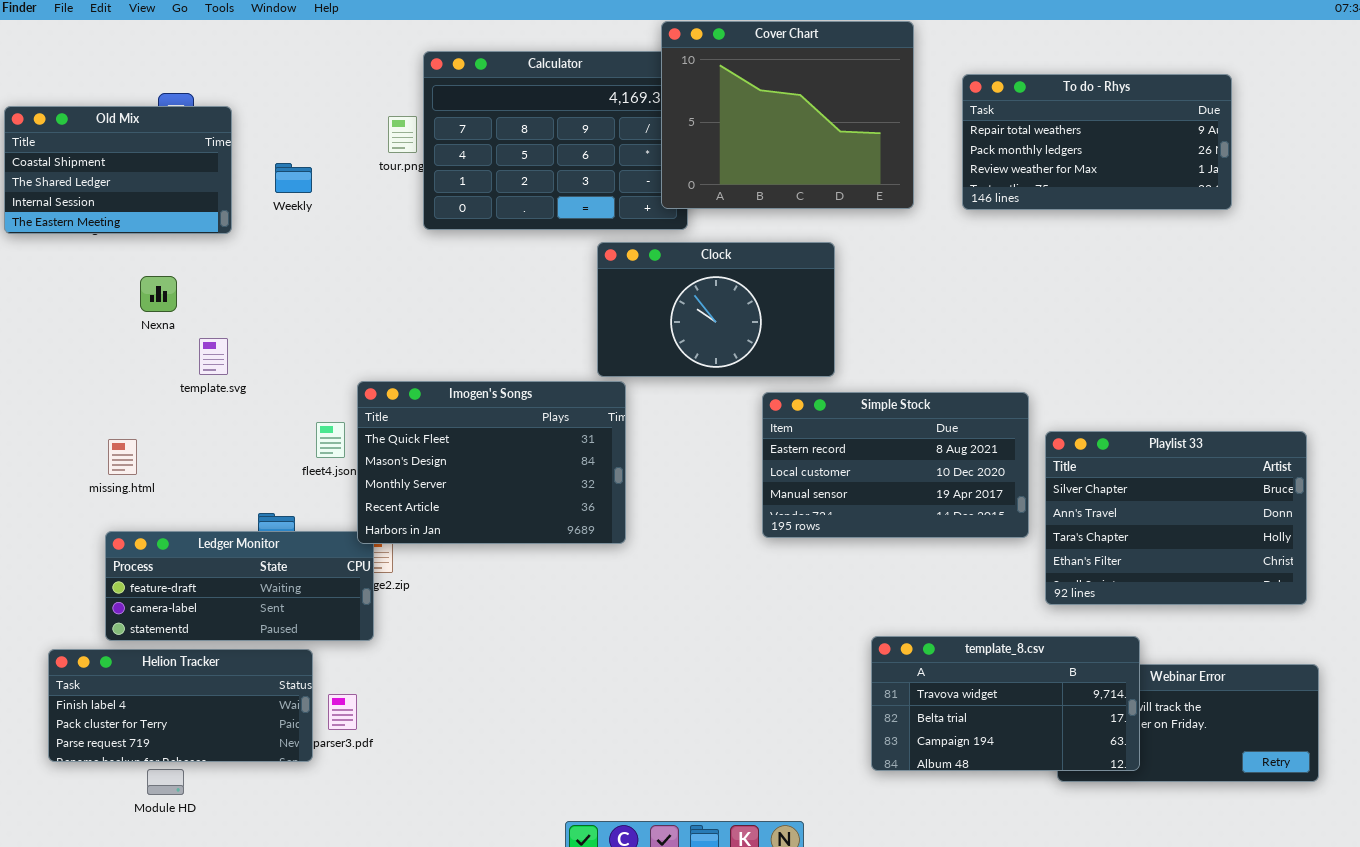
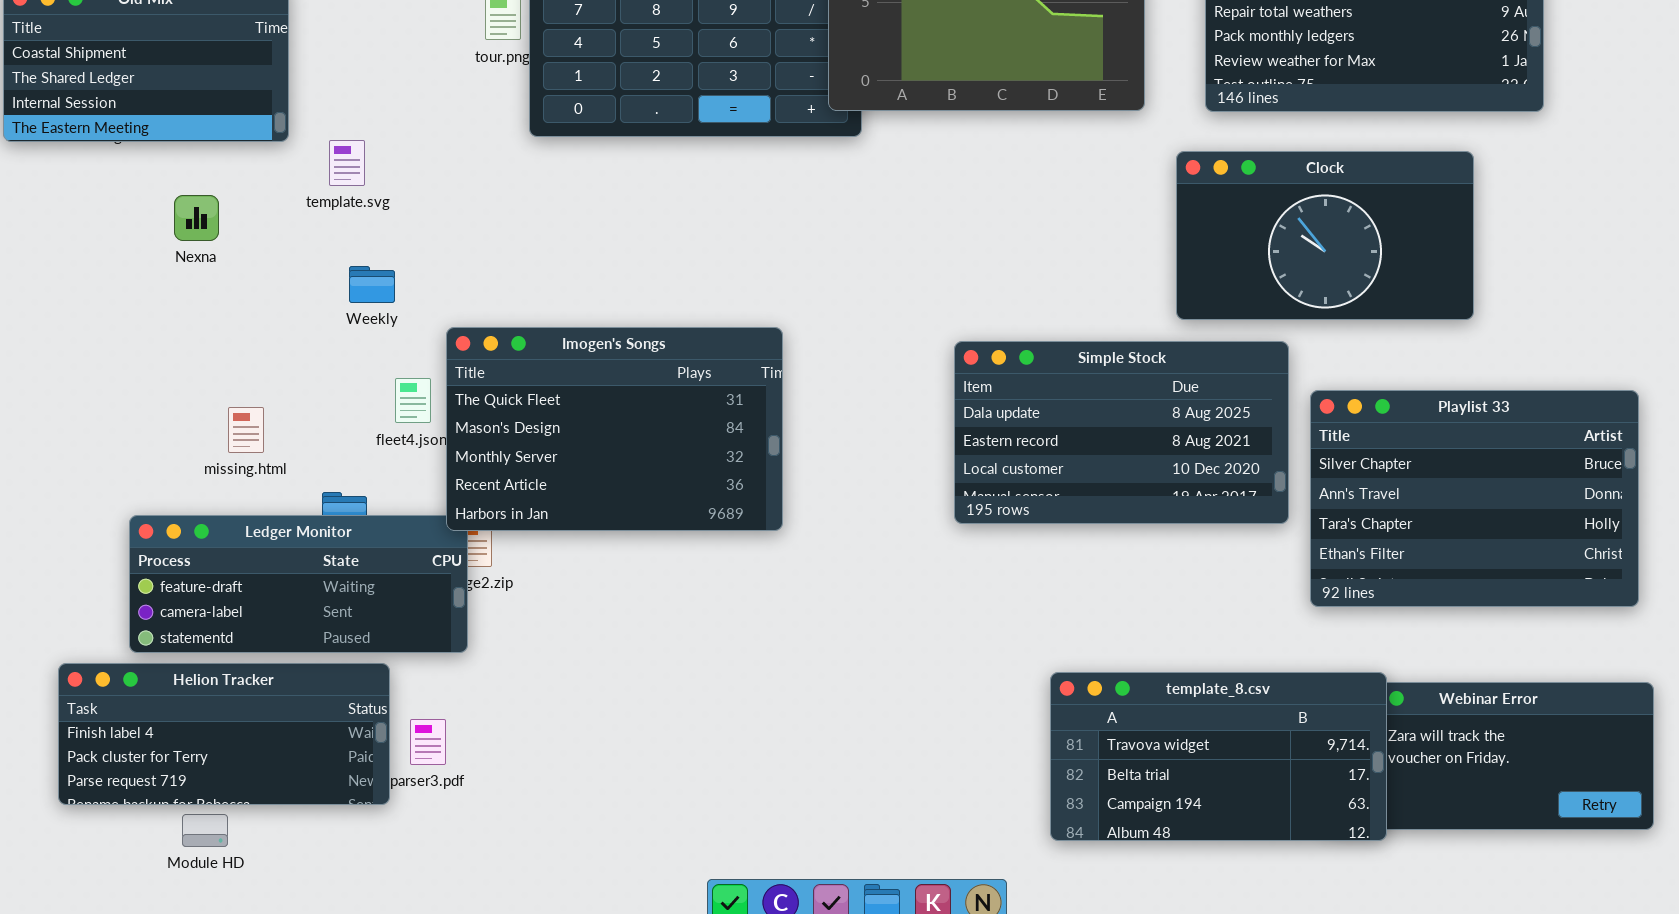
Weekly: [275,163,312,193] -> [349,266,395,303], moved
Clock: [597,242,835,377] -> [1176,151,1474,320], moved
template.svg: [199,338,228,375] -> [329,140,365,186], moved
Simple Stock: [762,392,1029,538] -> [954,341,1289,524], scrolled up 1 row
missing.html: [108,439,137,475] -> [228,407,264,453], moved
template_8.csv: [871,636,1140,771] -> [1050,672,1387,841], moved

